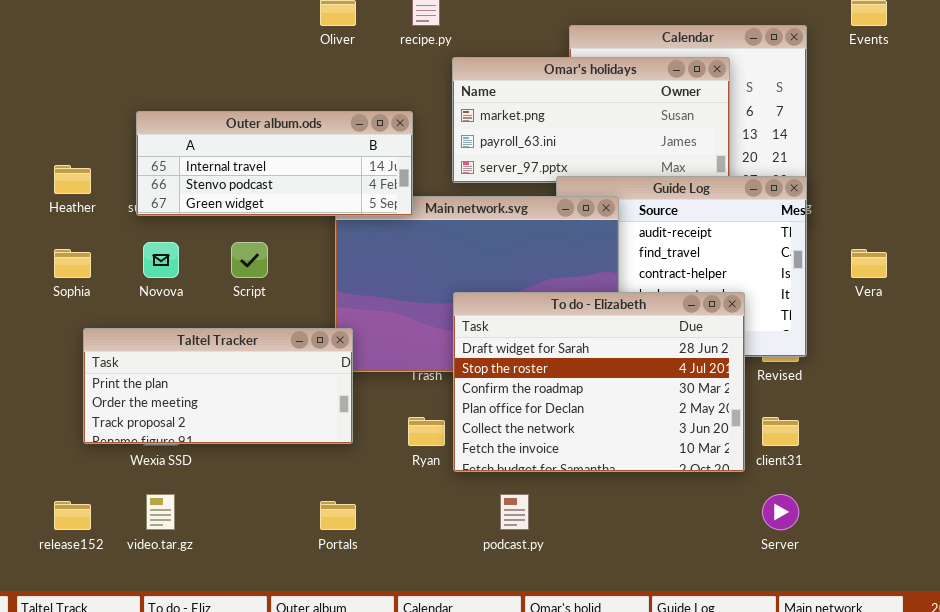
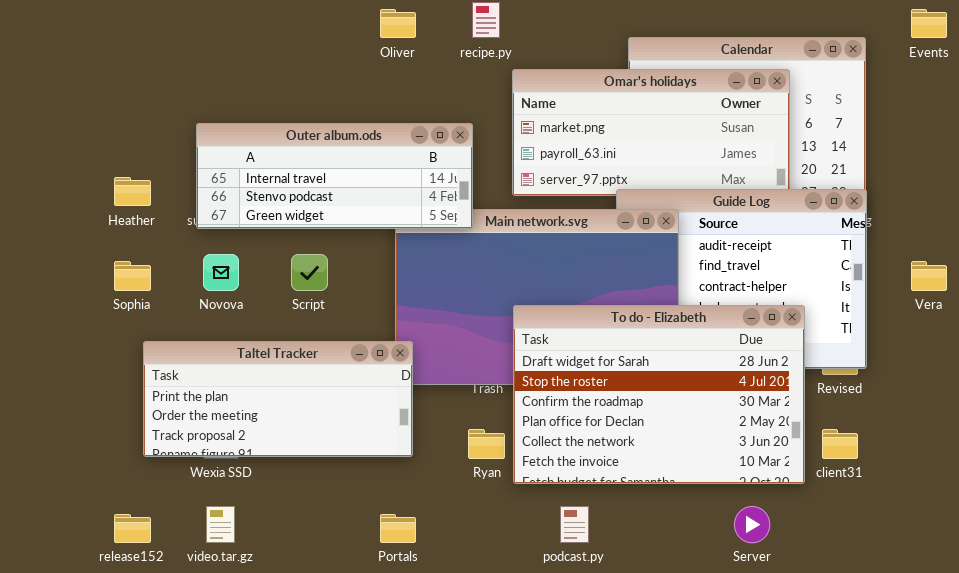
Server: [762,494,799,530] -> [734,506,770,543], moved

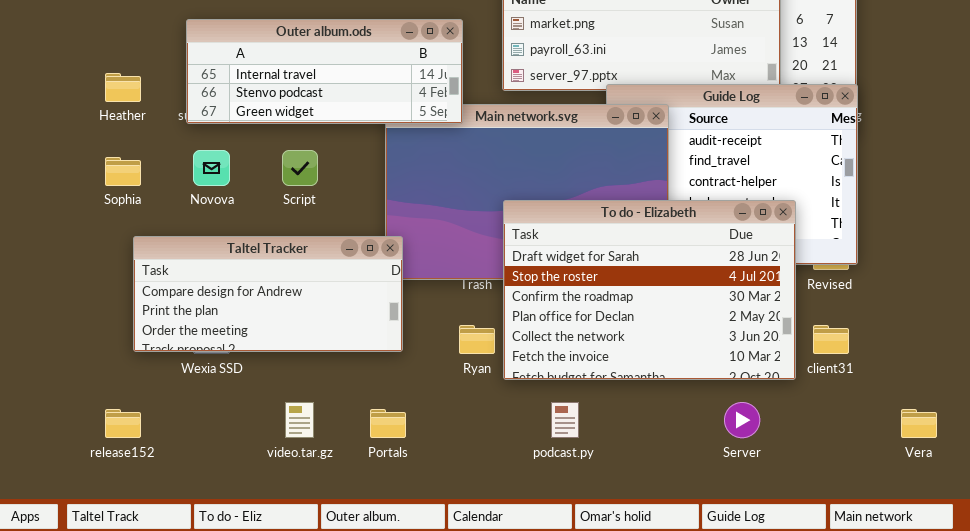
Vera: [911,261,947,291] -> [901,409,937,438], moved
Taltel Tracker: [143,341,413,457] -> [133,236,403,352], scrolled up 1 row
video.tar.gz: [206,506,235,543] -> [285,402,314,438], moved

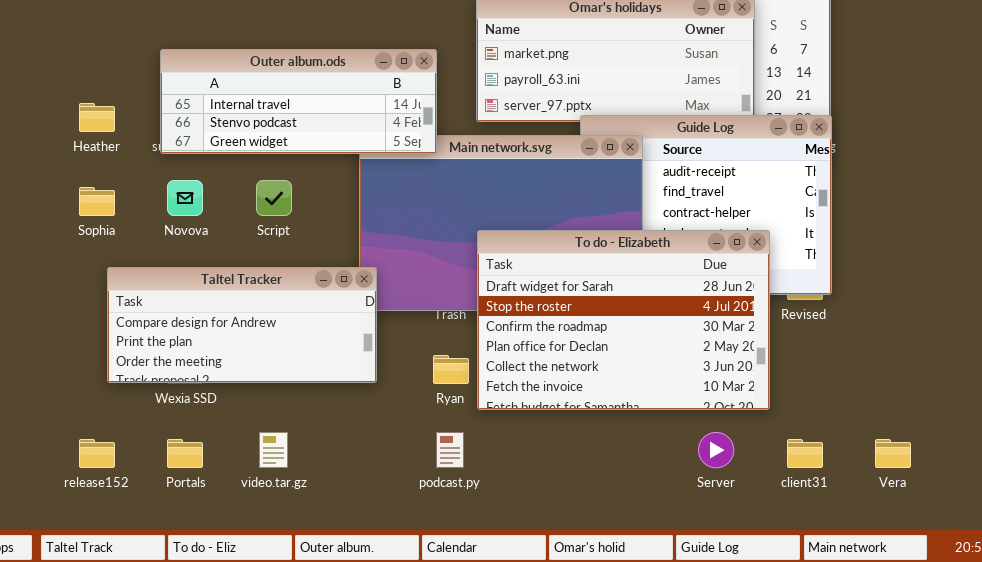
client31: [813,325,849,354] -> [787,439,823,468], moved
podcast.py: [551,402,579,438] -> [436,432,464,468], moved
Portals: [370,409,406,438] -> [167,439,203,468], moved

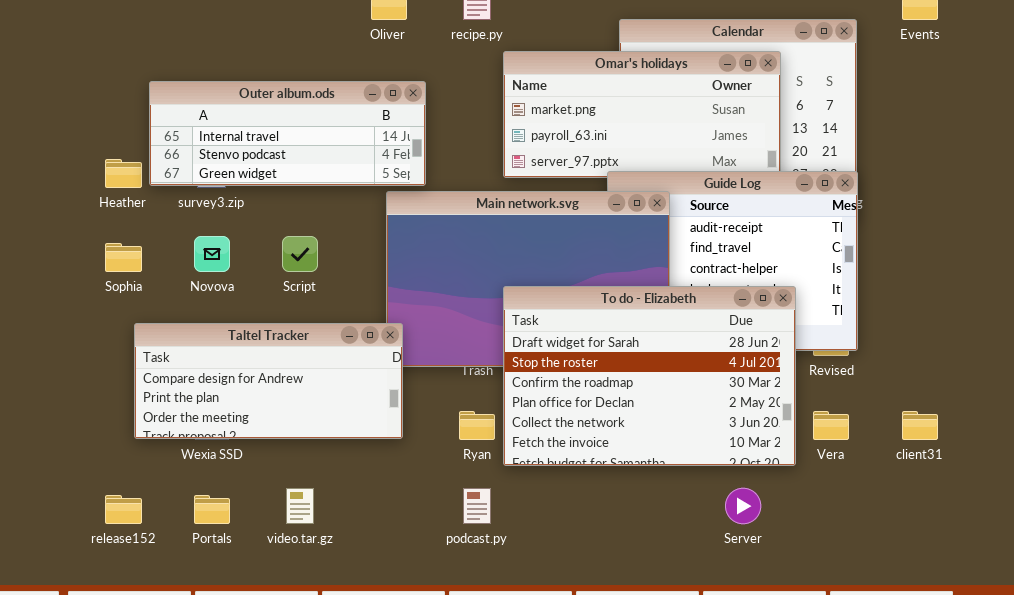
Outer album.ods: [160,49,437,154] -> [149,81,426,186], moved
client31: [787,439,823,468] -> [902,411,938,440], moved
Vera: [875,439,911,468] -> [813,411,849,440], moved

